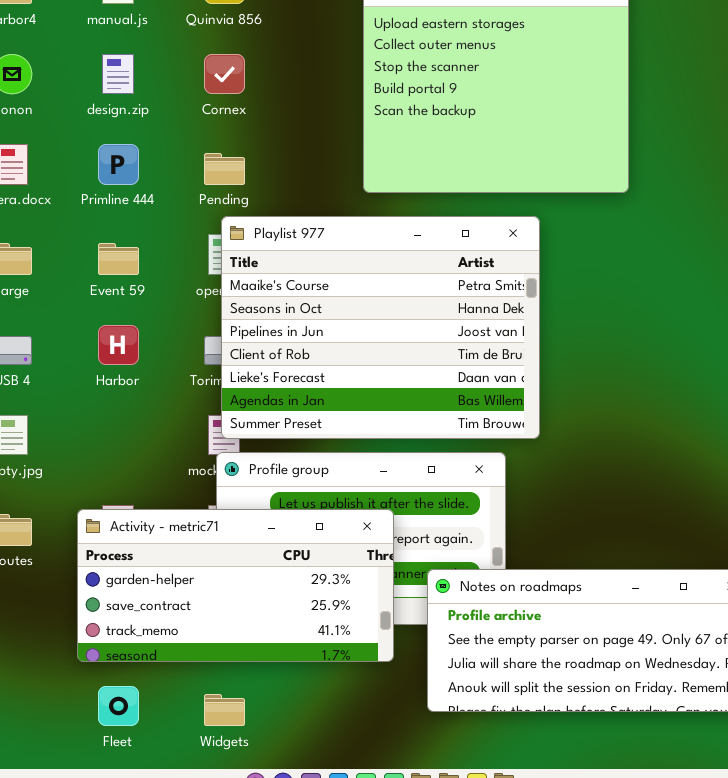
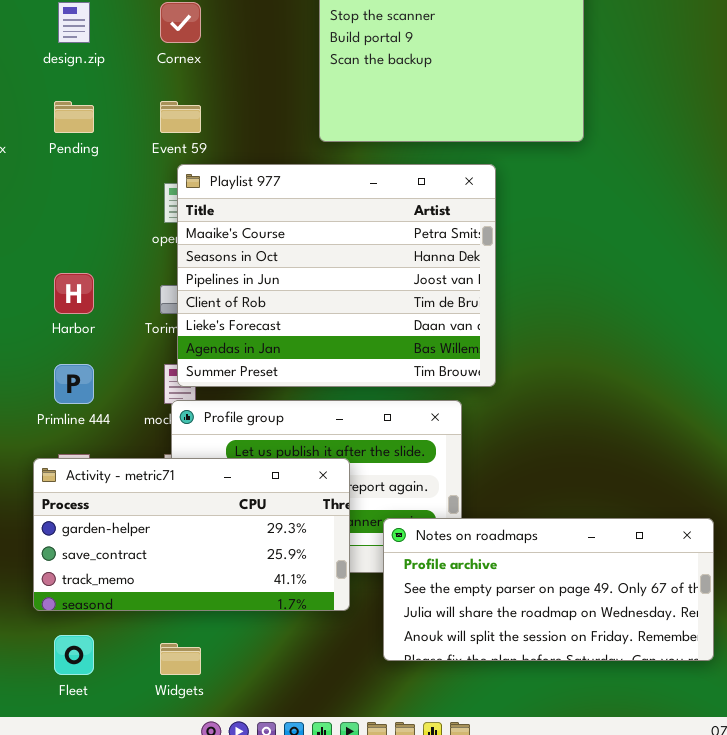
Primline 444: [98,144,139,185] -> [54,364,94,404], moved
Pending: [204,153,245,185] -> [54,101,94,133], moved
Event 59: [98,243,139,275] -> [160,101,201,133], moved

